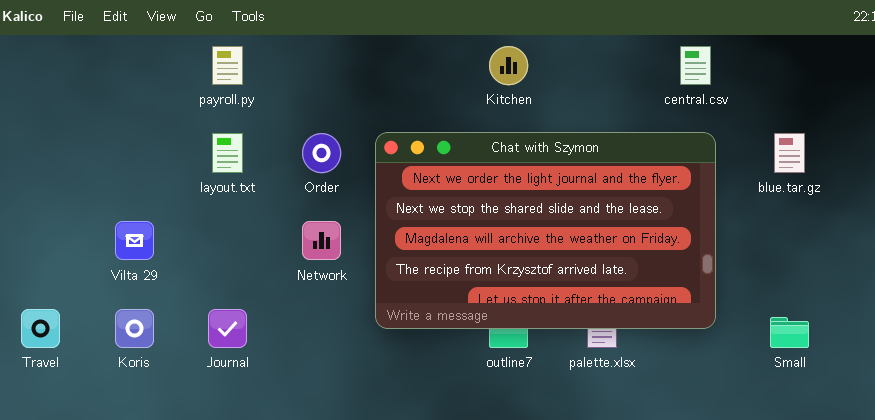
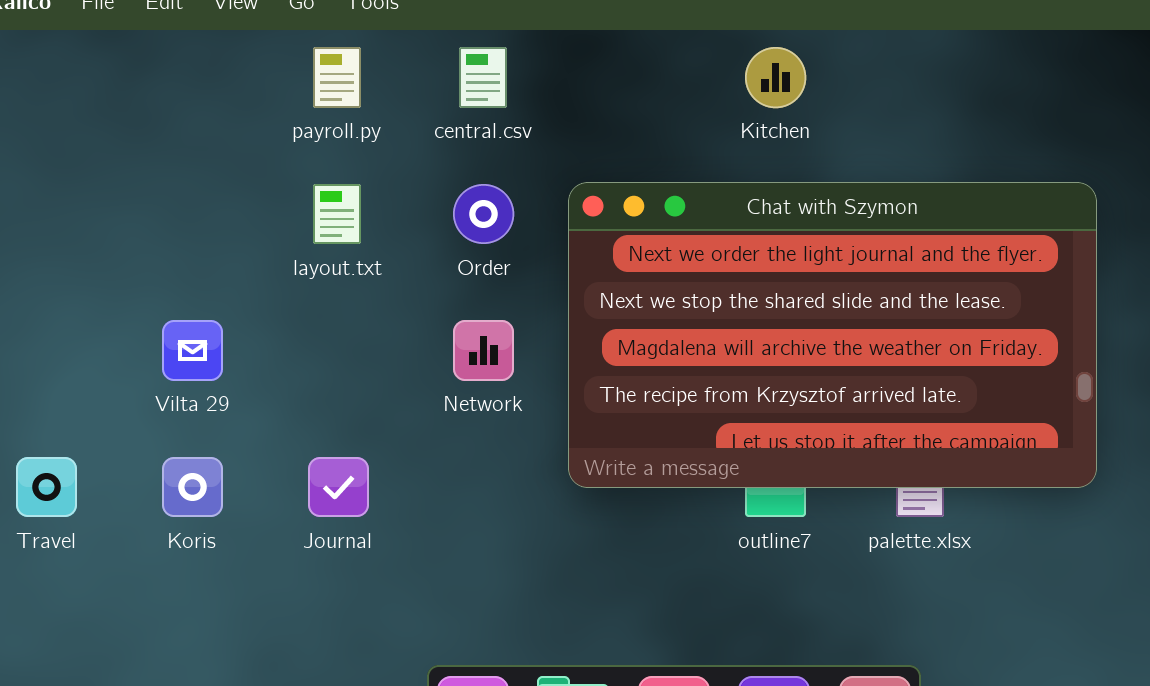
central.csv: [680,46,711,85] -> [459,47,507,108], moved

